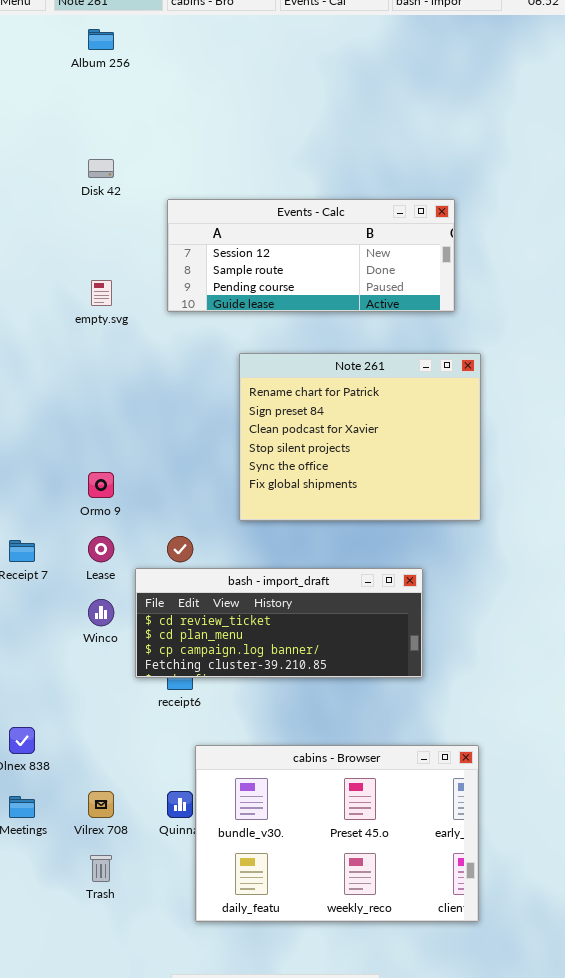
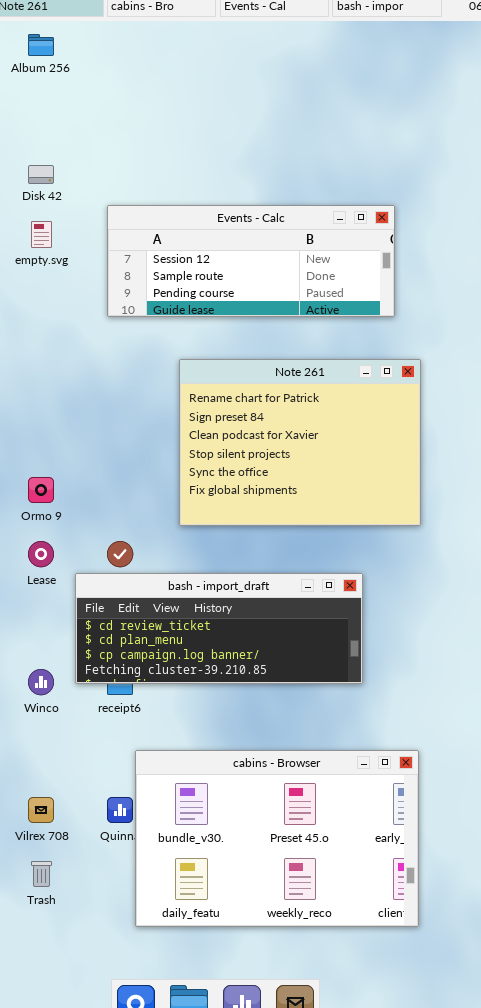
empty.svg: [91,280,112,306] -> [31,221,52,248], moved
Winco: [88,599,114,626] -> [28,669,54,695], moved

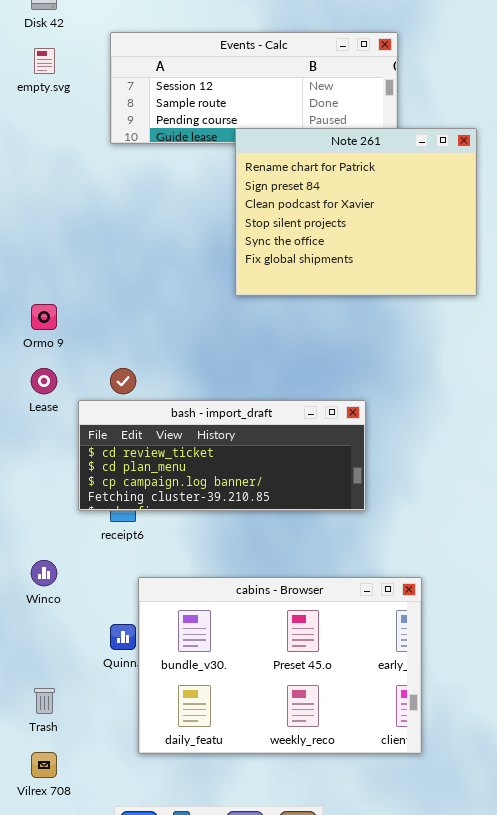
Note 261: [179,359,421,526] -> [235,128,477,296], moved
Winco: [28,669,54,695] -> [31,560,57,586], moved
Vilrex 708: [28,797,54,823] -> [31,752,57,778], moved

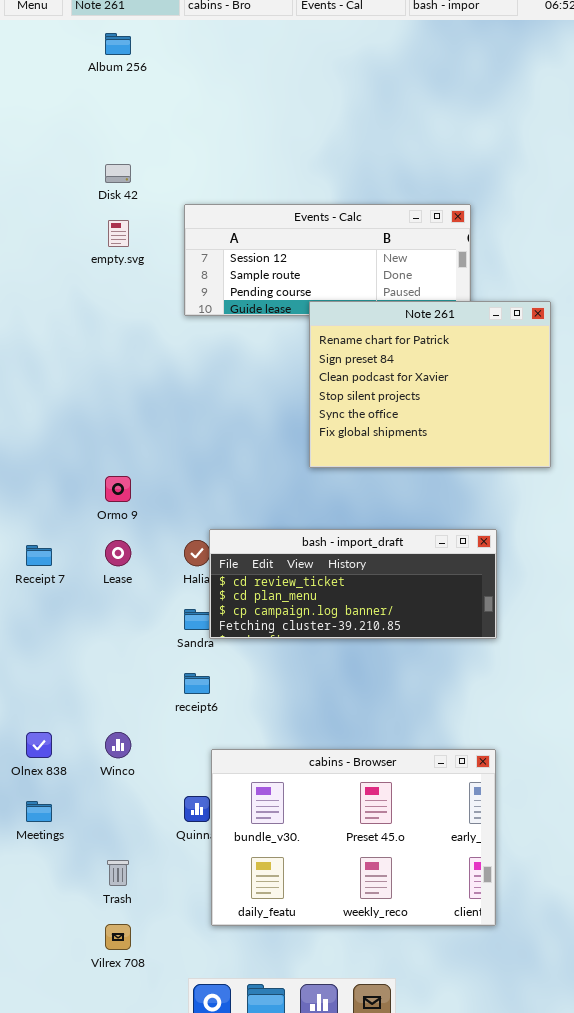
bash - import_draft: [78,400,366,511] -> [209,529,497,639], moved

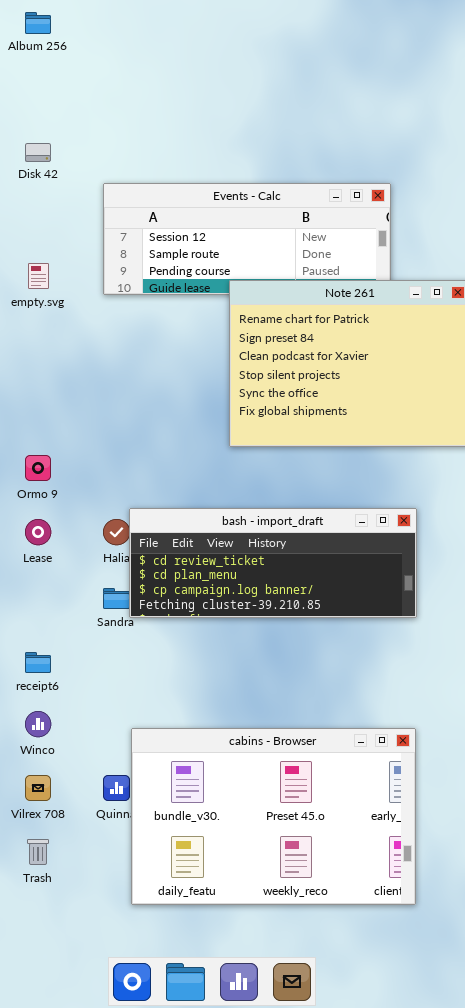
empty.svg: [108,220,129,247] -> [28,263,49,289], moved
receipt6: [184,673,210,694] -> [25,652,51,673], moved
Vilrex 708: [105,924,131,950] -> [25,775,51,801], moved

